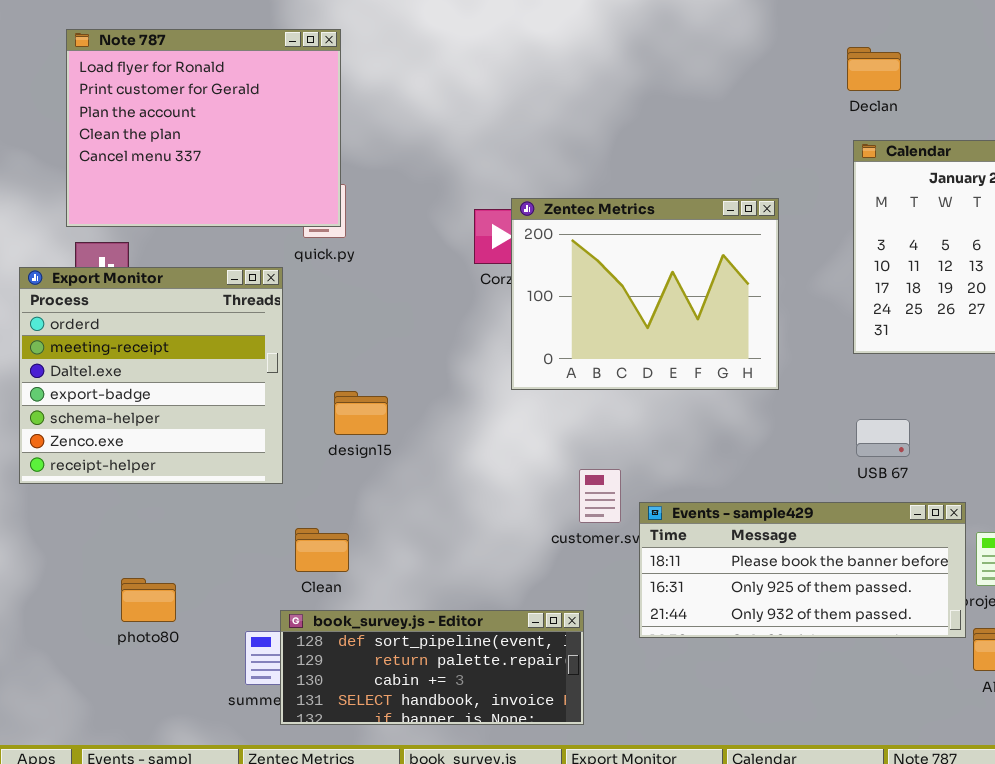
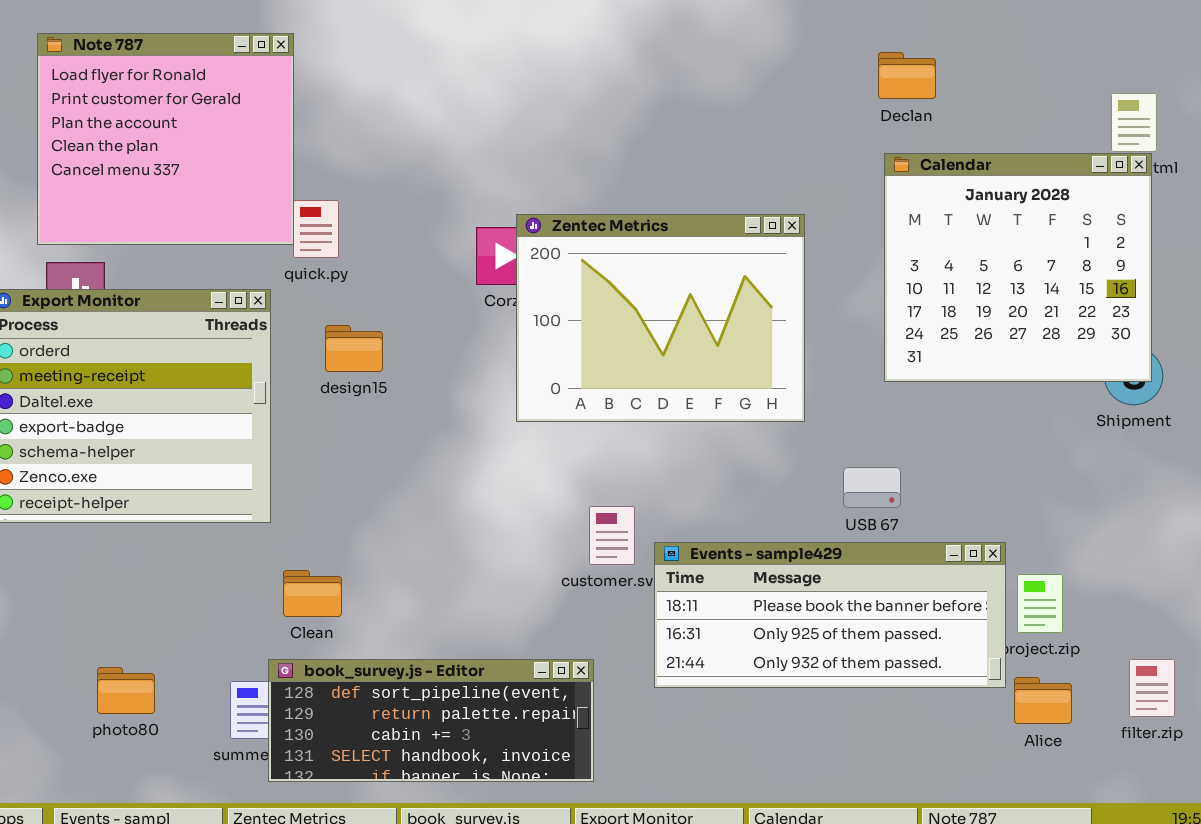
Note 787: [66,29,341,227] -> [37,33,294,245], resized
design15: [334,391,388,435] -> [325,325,383,372], moved
USB 67: [856,419,910,457] -> [843,467,901,508], moved
photo80: [121,578,176,622] -> [97,667,155,714], moved

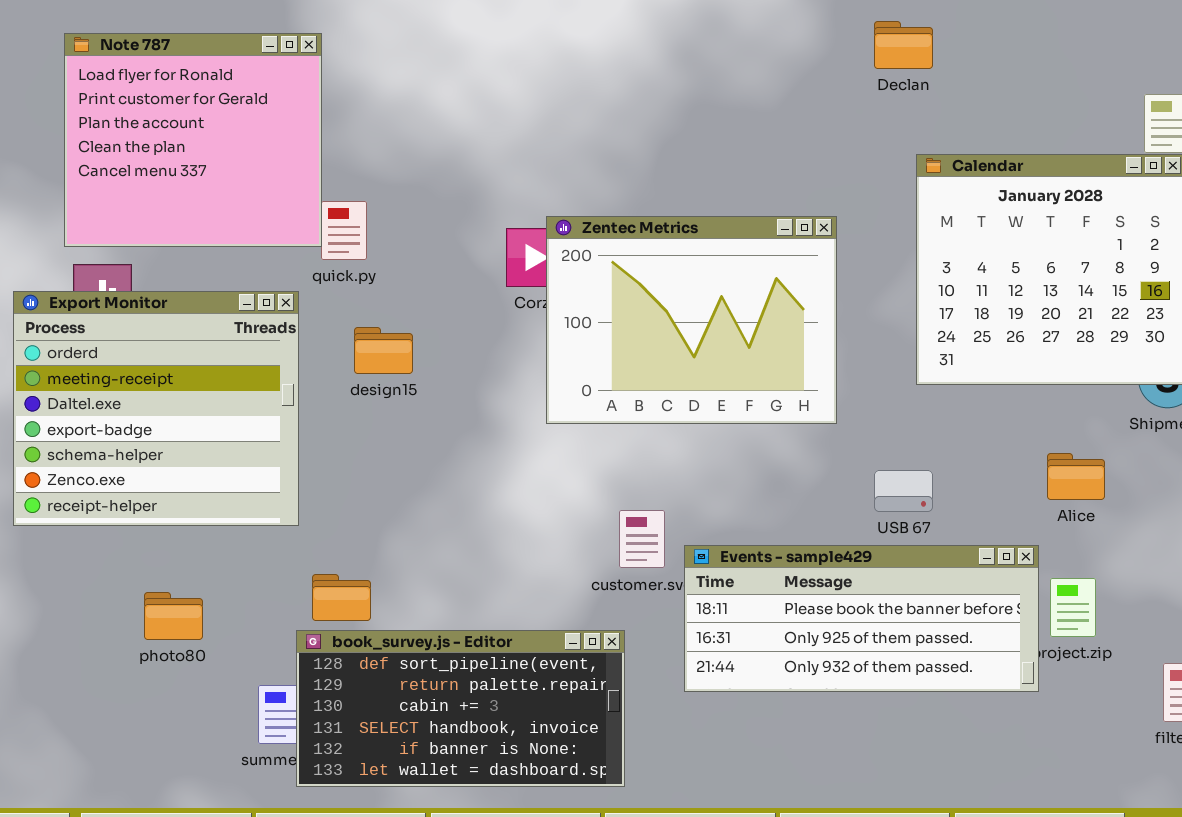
Declan: [878,52,936,99] -> [874,21,933,69], moved
book_survey.js - Editor: [268,659,594,782] -> [296,630,625,787], resized
photo80: [97,667,155,714] -> [144,592,203,640], moved
Alice: [1014,677,1072,724] -> [1047,453,1105,500], moved

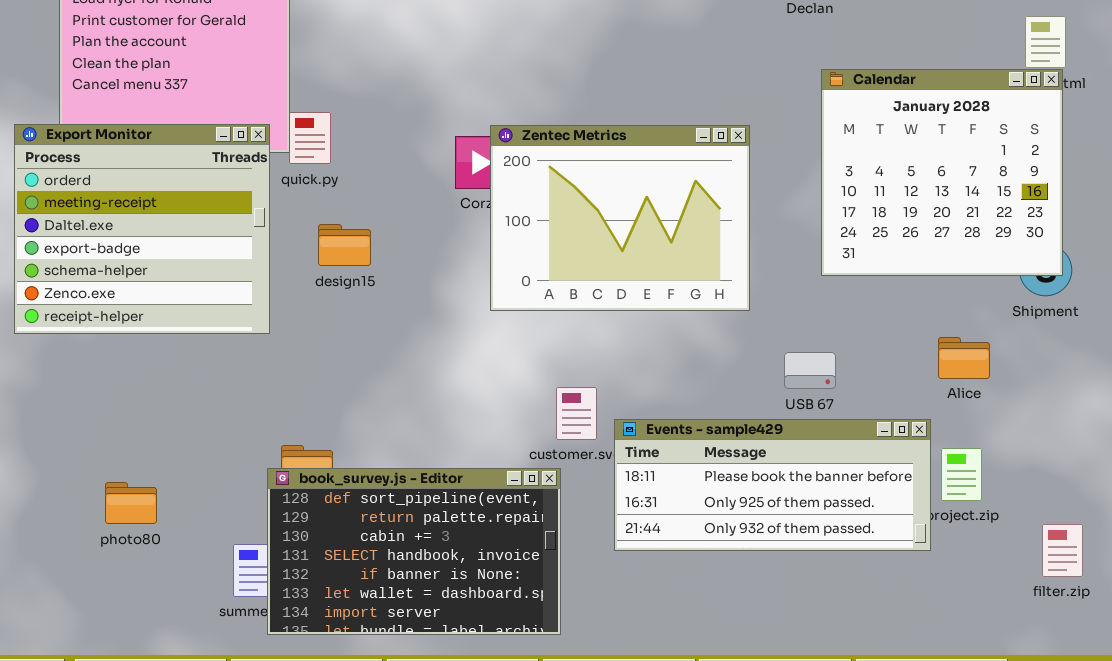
Export Monitor: [13,291,299,526] -> [14,124,270,334], moved
photo80: [144,592,203,640] -> [105,482,157,524], moved
book_survey.js - Editor: [296,630,625,787] -> [267,468,561,635], resized

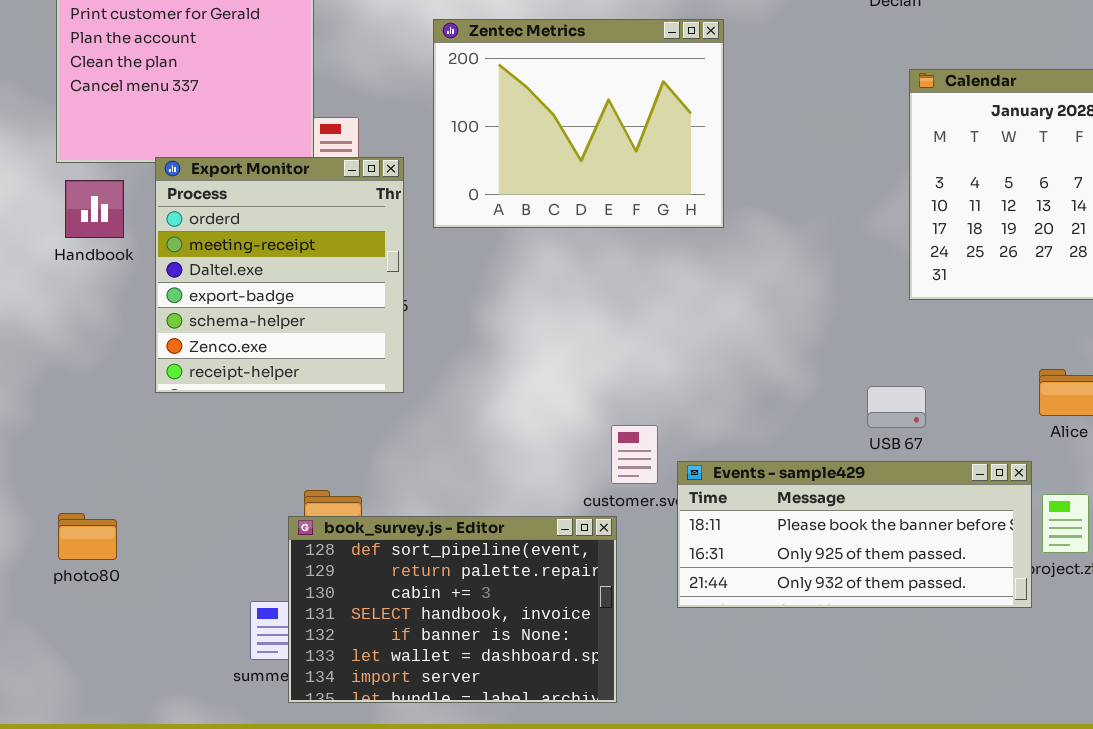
Export Monitor: [14,124,270,334] -> [155,157,404,393], moved, resized
Zentec Metrics: [490,125,750,311] -> [433,19,724,228], moved
photo80: [105,482,157,524] -> [58,513,117,560], moved

